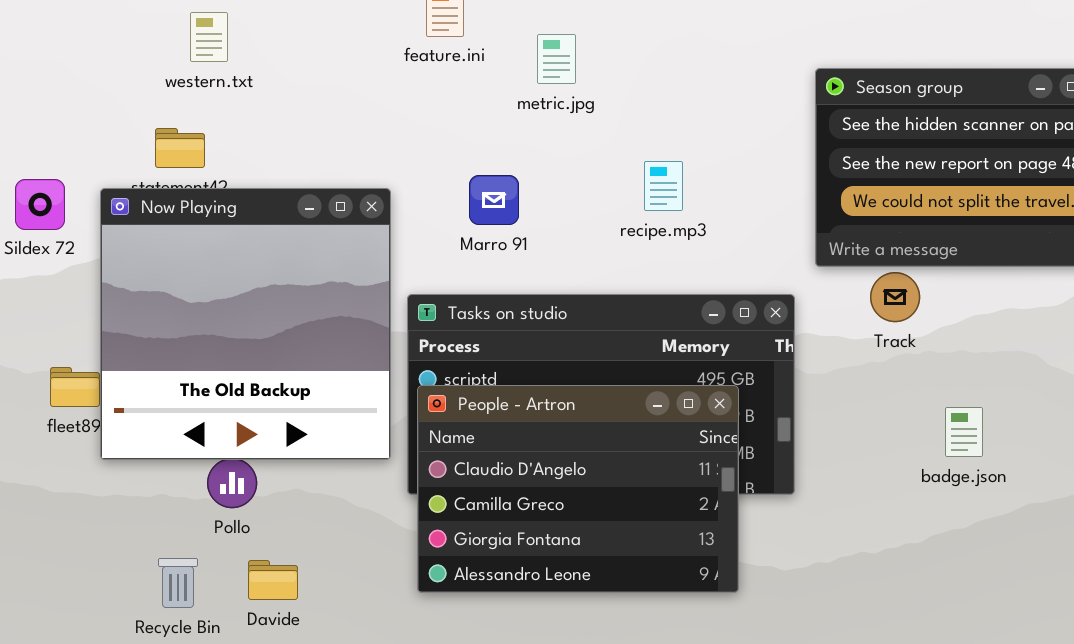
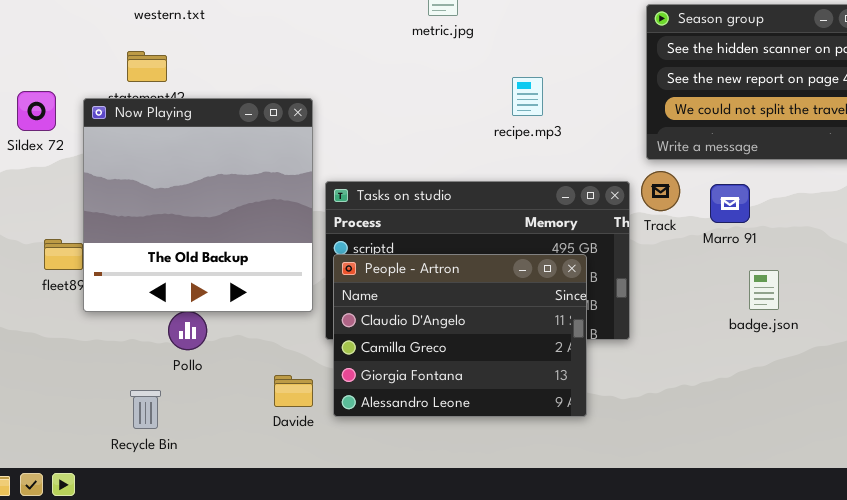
Marro 91: [469,175,519,225] -> [710,184,750,223], moved
Track: [870,272,920,322] -> [641,171,680,211], moved
Davide: [248,560,298,600] -> [274,375,313,407], moved

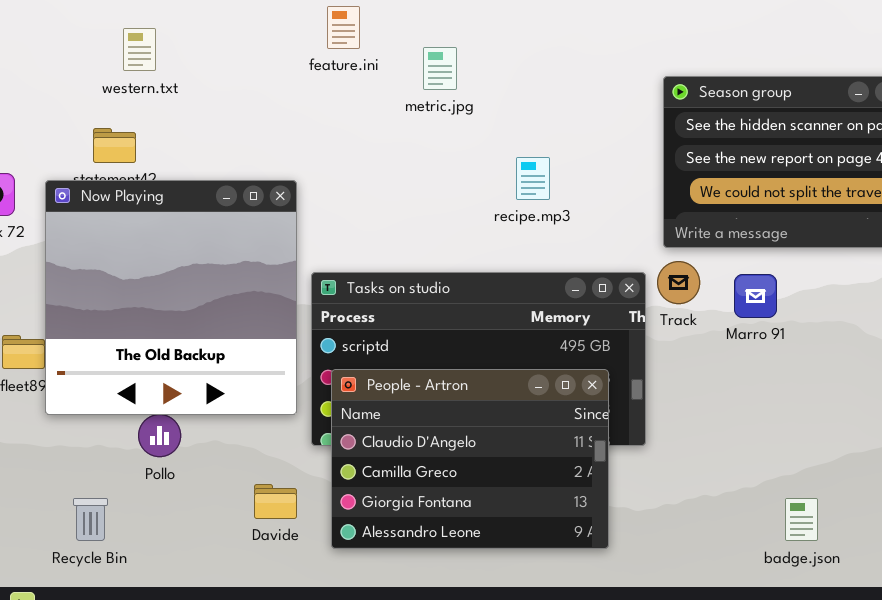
People - Artron: [333,254,587,417] -> [331,369,609,549], moved
badge.json: [749,270,779,310] -> [785,498,818,541], moved
Recycle Bin: [130,390,161,429] -> [73,498,108,541], moved

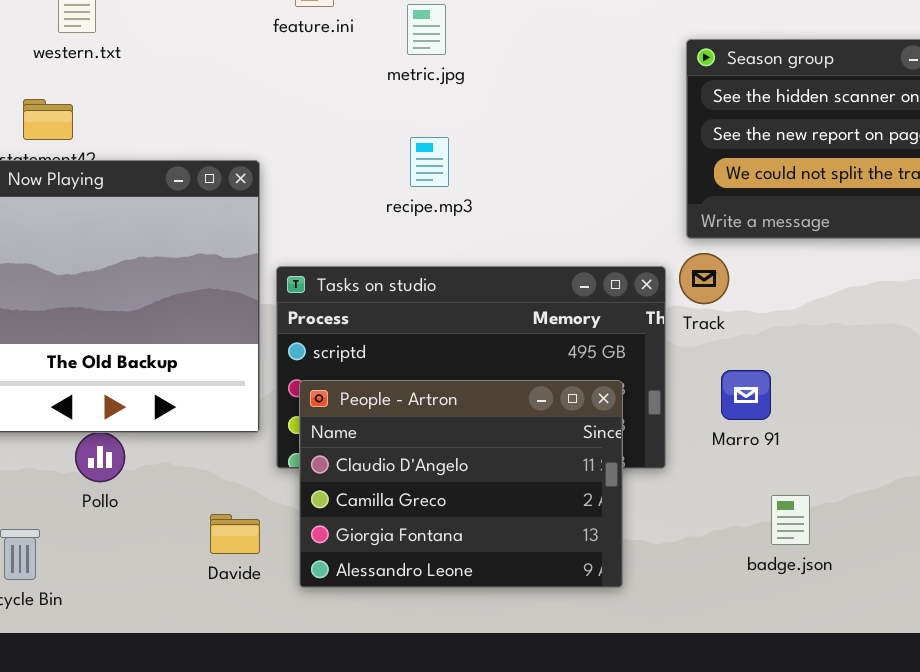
recipe.mp3: [516,157,550,200] -> [410,137,449,187], moved
Marro 91: [734,274,777,318] -> [721,370,771,420], moved
badge.json: [785,498,818,541] -> [771,495,810,545], moved

